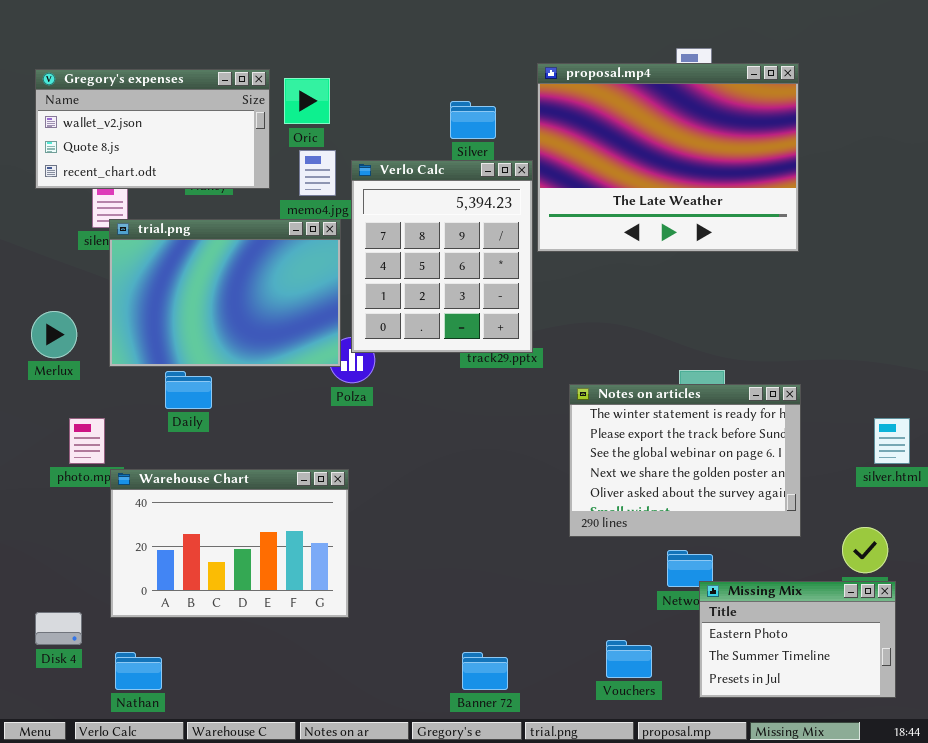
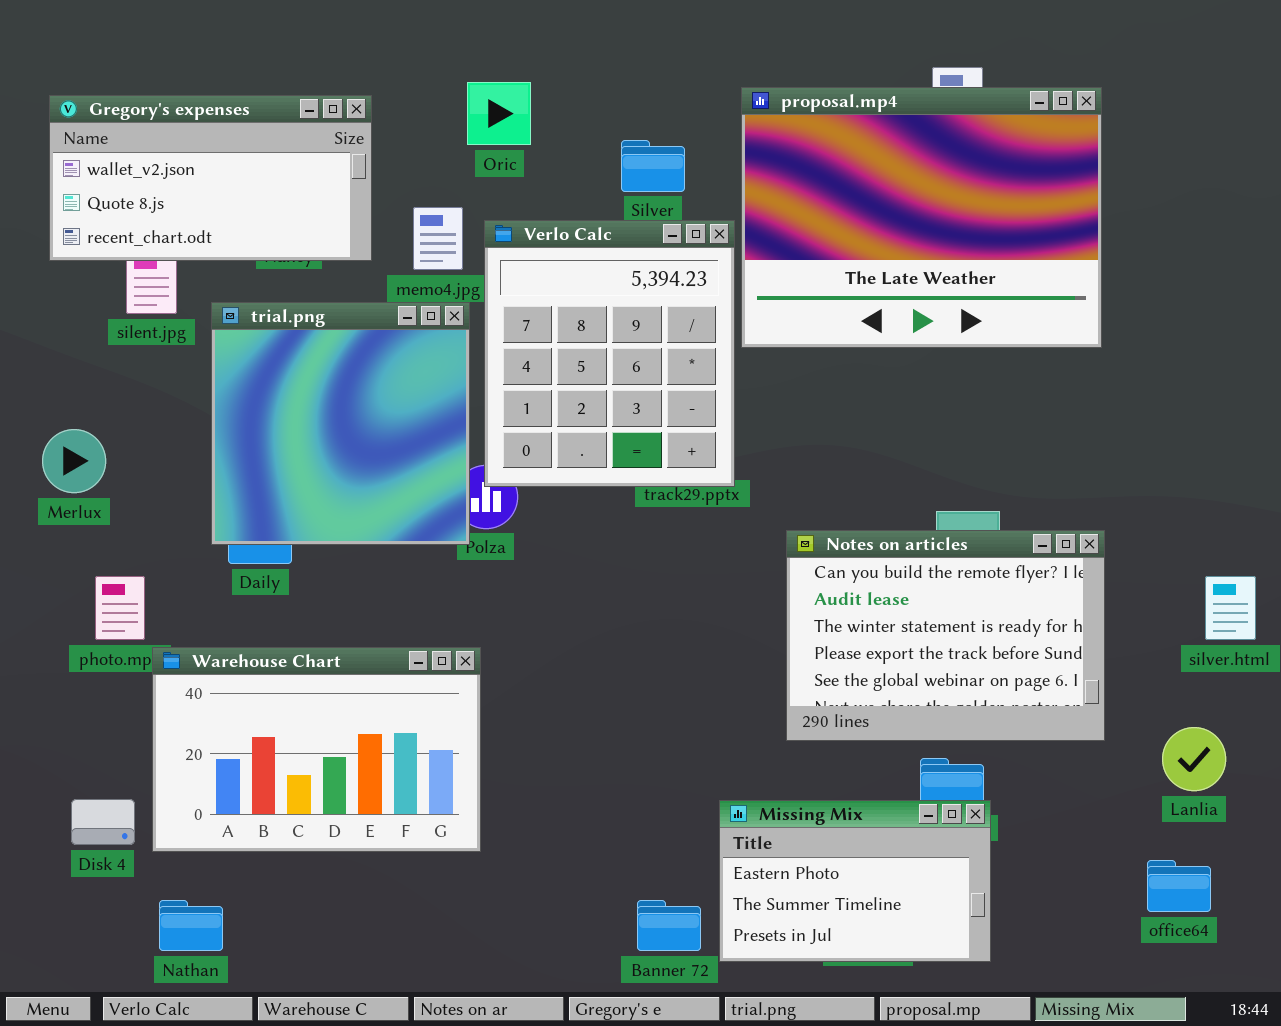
Oric: [284,78,330,124] -> [467,82,531,145], moved
trial.png: [109,219,341,367] -> [211,302,470,545], resized
Notes on articles: [569,384,801,537] -> [786,530,1105,741], scrolled up 2 rows
Missing Mix: [699,581,896,698] -> [719,800,991,962], moved
Disk 4: [35,612,82,645] -> [71,799,135,845], moved

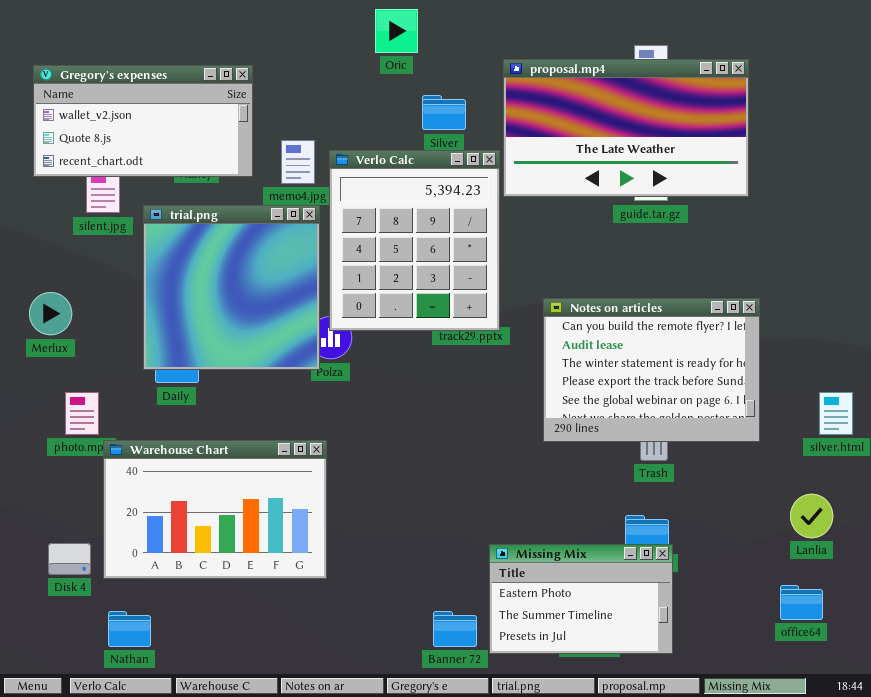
Oric: [467,82,531,145] -> [375,9,418,53], moved
proposal.mp4: [741,87,1102,348] -> [503,59,749,197], resized
Notes on articles: [786,530,1105,741] -> [543,298,760,442], moved

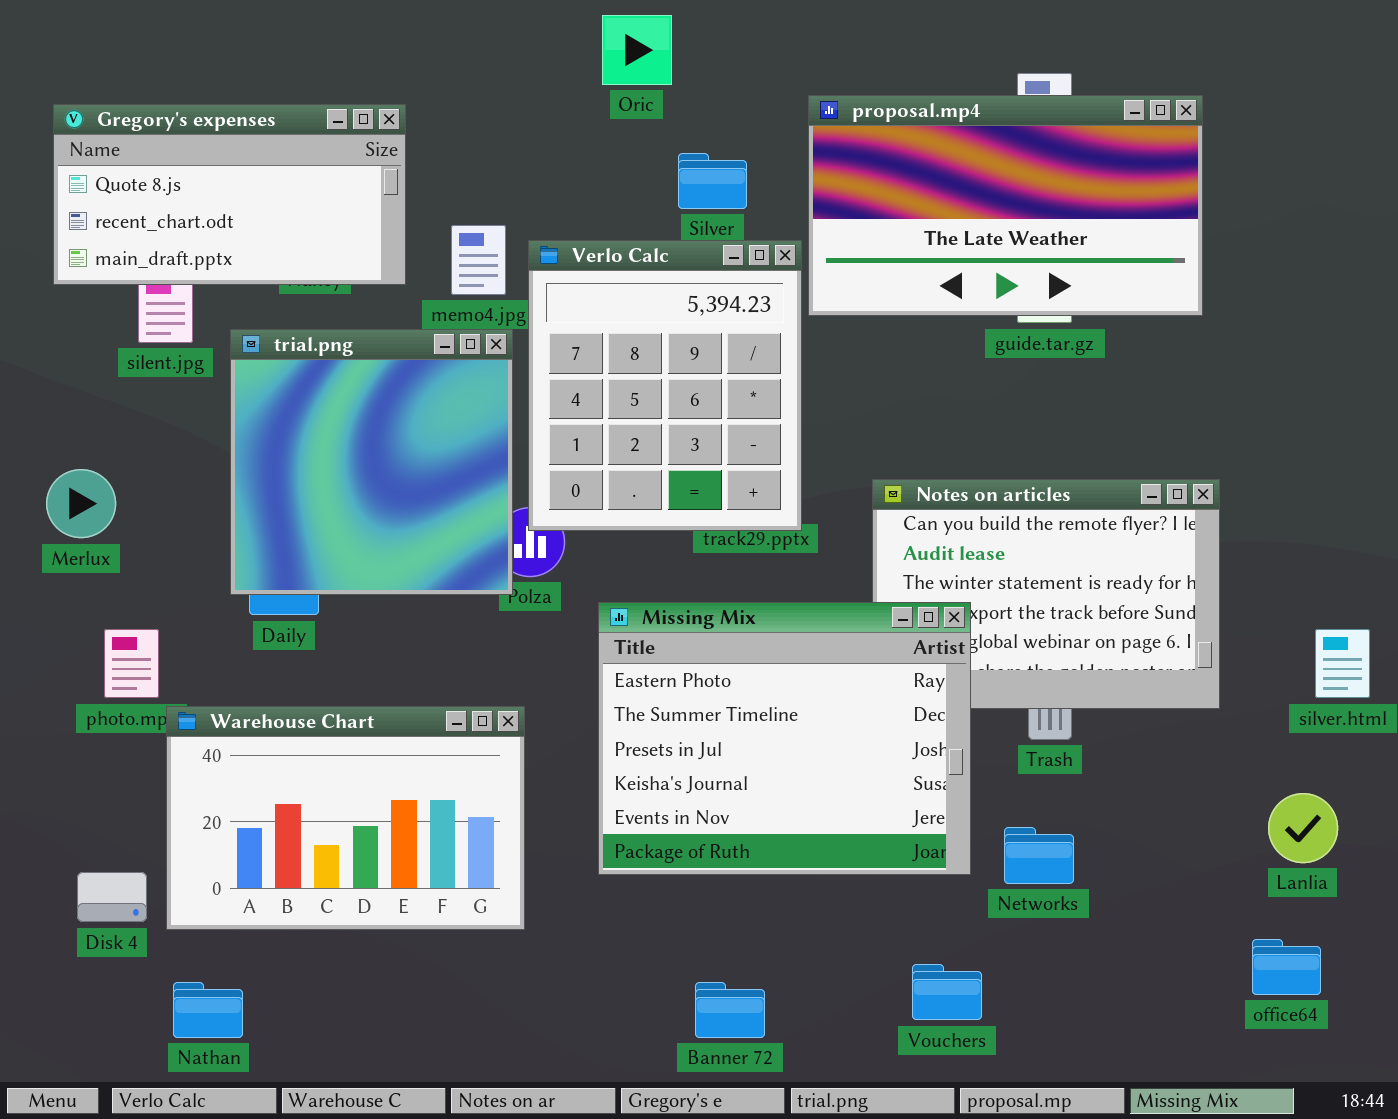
Gregory's expenses: [33,65,253,177] -> [53,104,406,285], scrolled down 1 row
Missing Mix: [489,544,673,654] -> [598,602,971,875], moved, resized

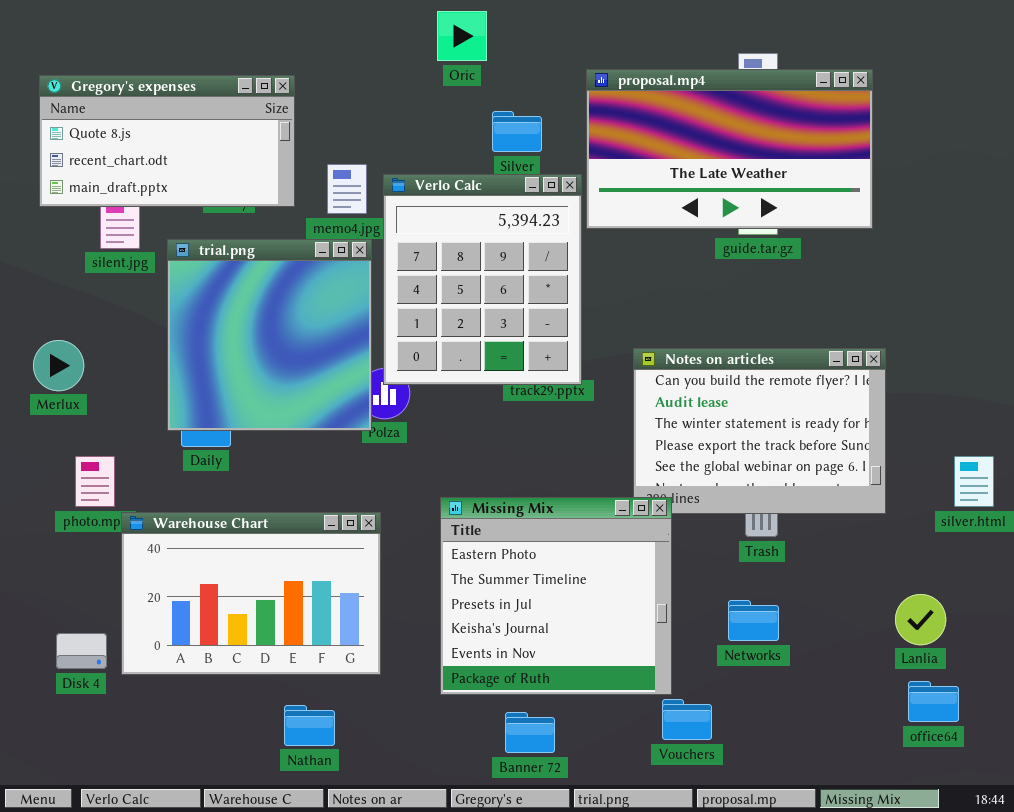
Missing Mix: [598,602,971,875] -> [440,497,672,695], moved, resized
Lanlia: [1268,793,1338,863] -> [895,594,946,645], moved
Nathan: [173,982,243,1038] -> [284,705,335,746], moved

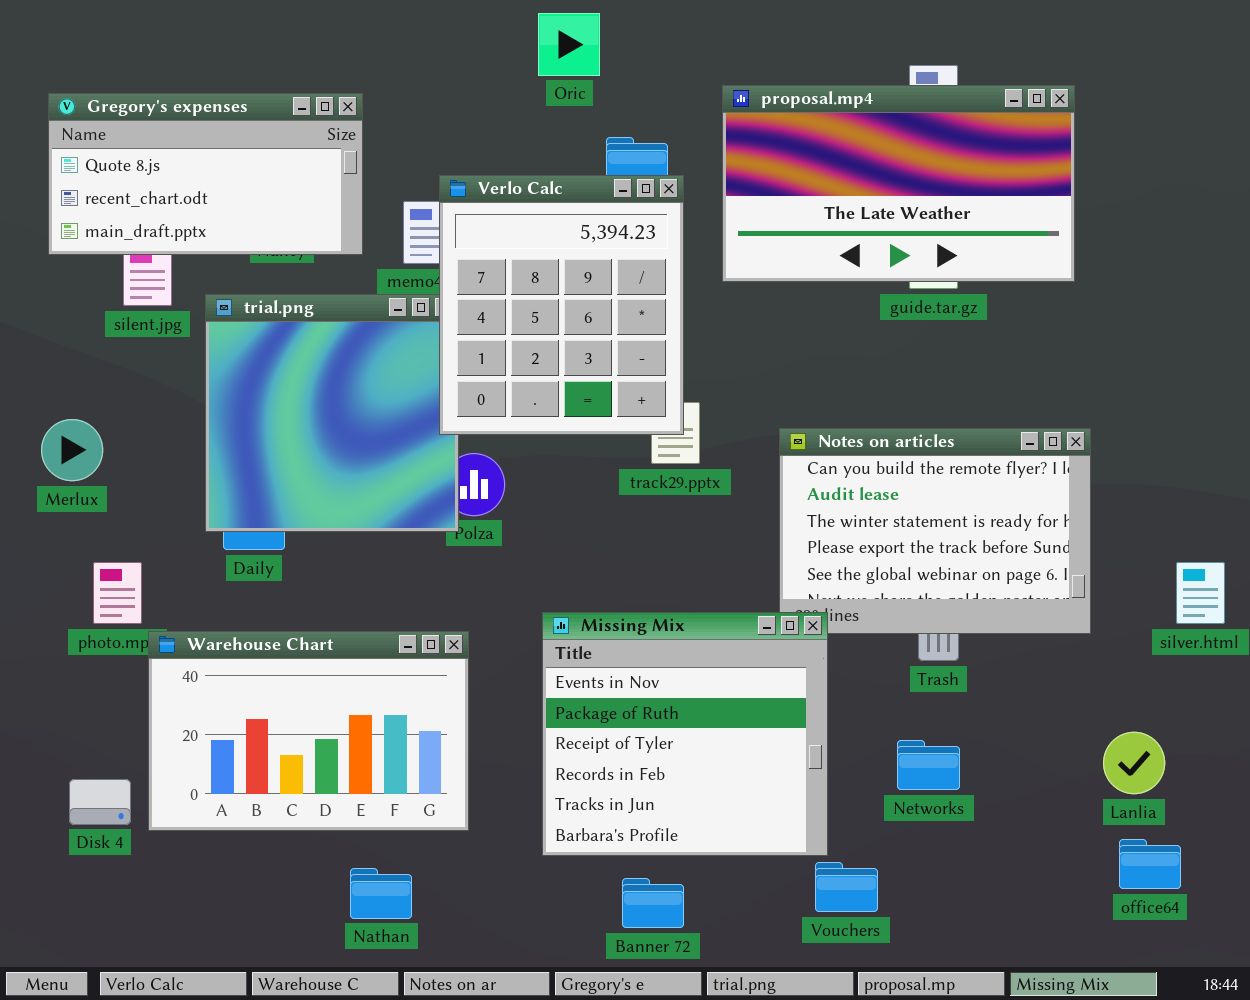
Verlo Calc: [383,174,582,385] -> [439,175,684,435], moved
Missing Mix: [440,497,672,695] -> [542,612,828,856], scrolled down 4 rows

